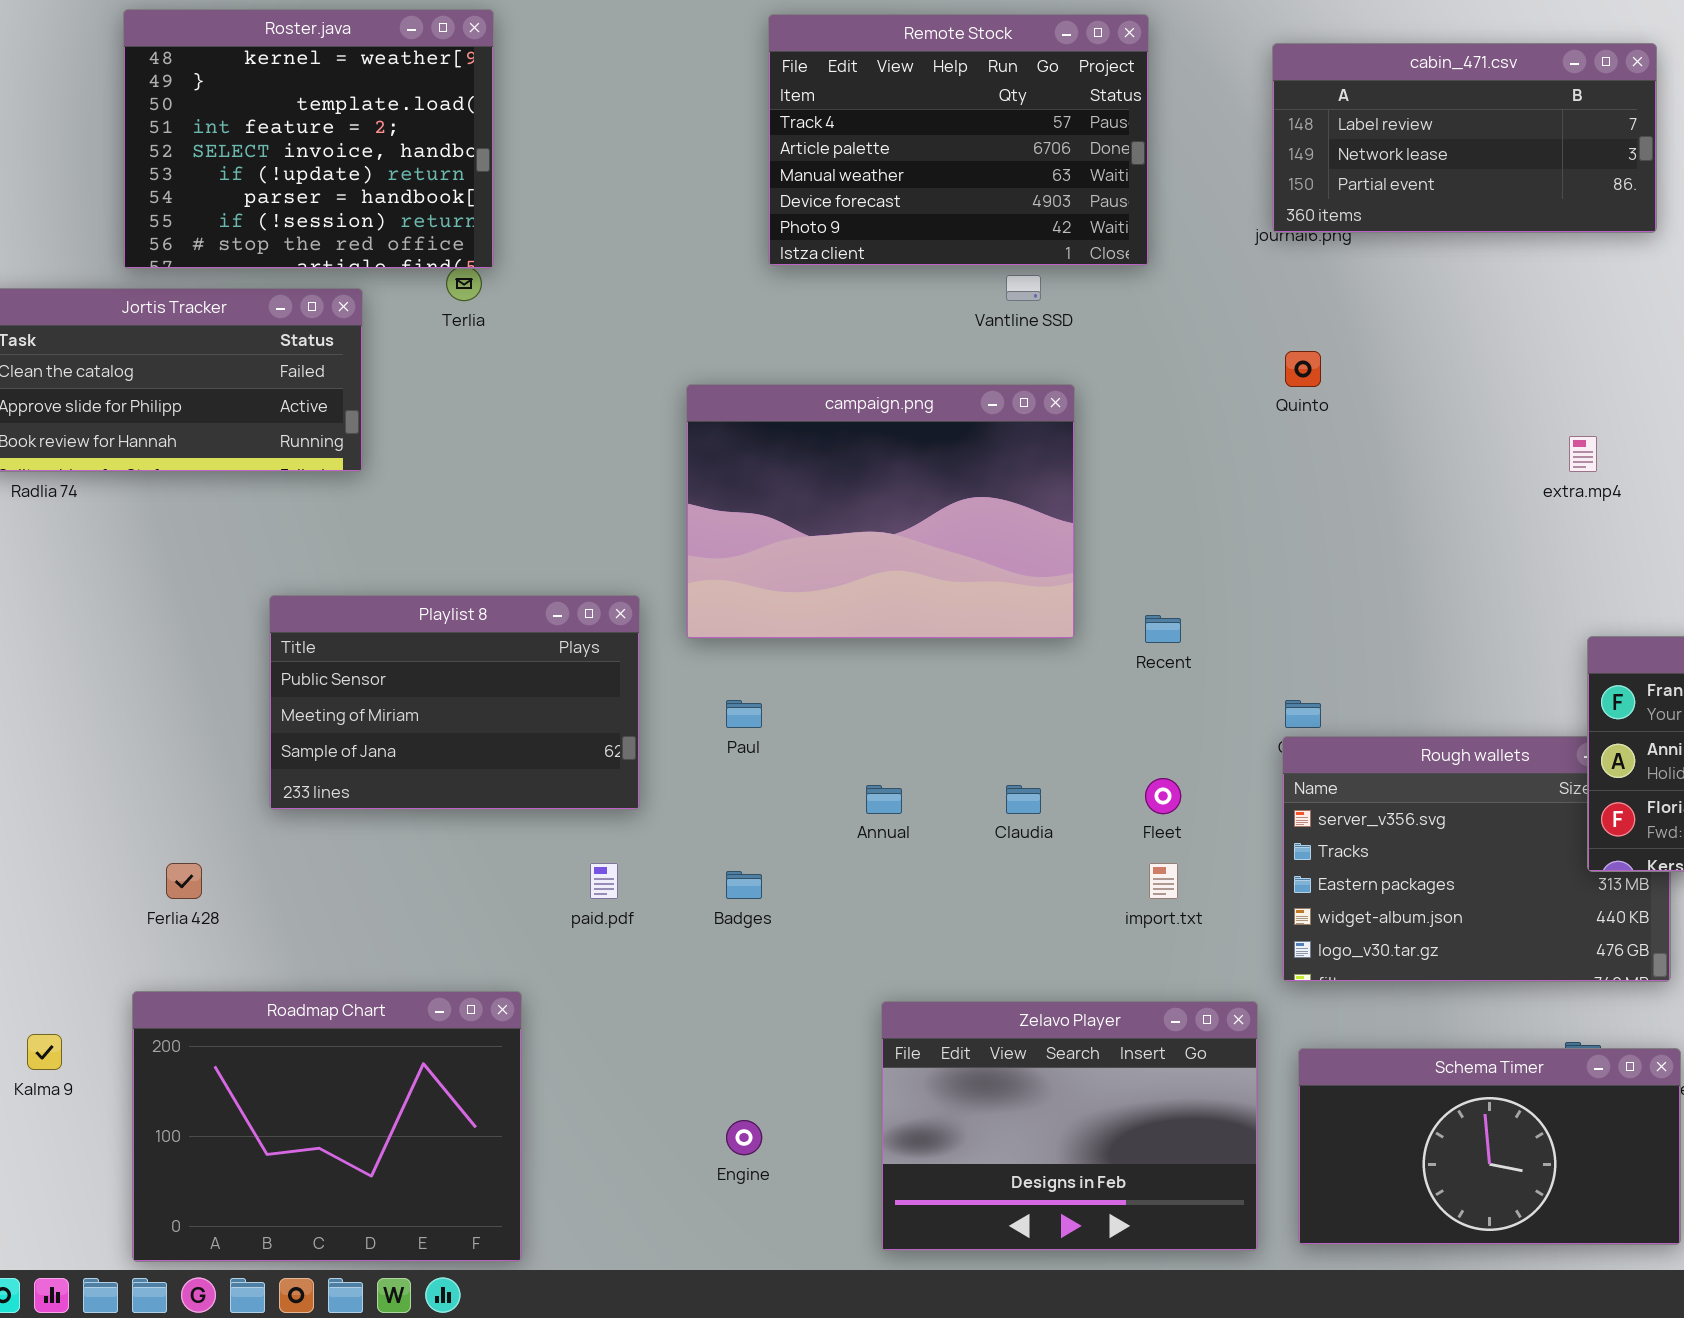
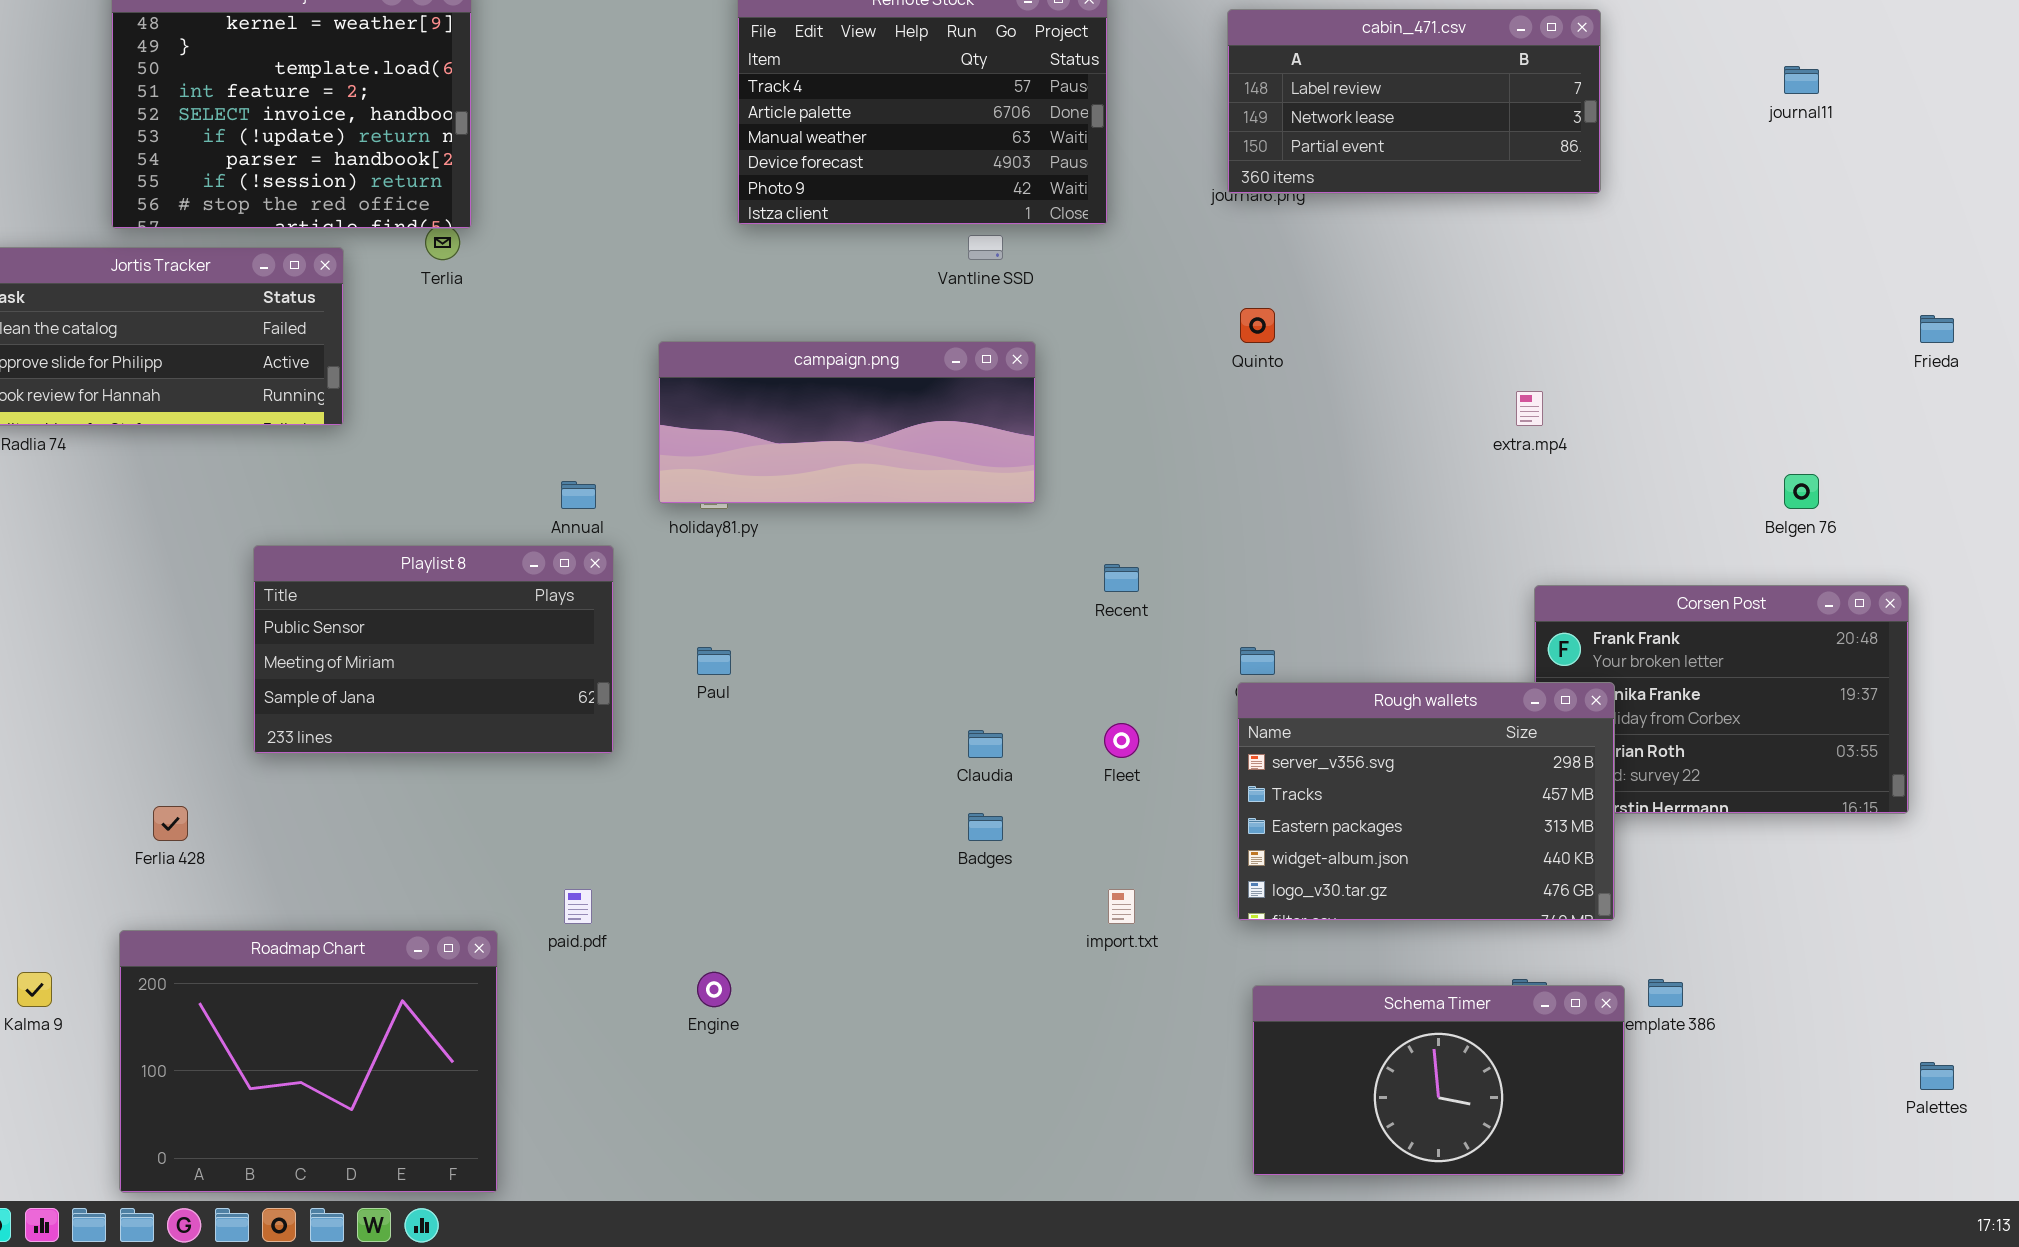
campaign.png: [686,384,1075,639] -> [658,341,1036,504], resized
Rough wallets: [1282,736,1671,982] -> [1237,682,1615,921], raised
Annual: [866,785,902,814] -> [561,481,596,509], moved
paid.pdf: [590,863,618,899] -> [564,889,592,924], moved
import.txt: [1149,863,1178,899] -> [1108,889,1135,924], moved
Badges: [726,871,762,899] -> [968,813,1003,841], moved
Zelavo Player: [881,1001,1258,1251] -> none, closed
Engine: [726,1120,762,1155] -> [697,972,731,1007], moved

